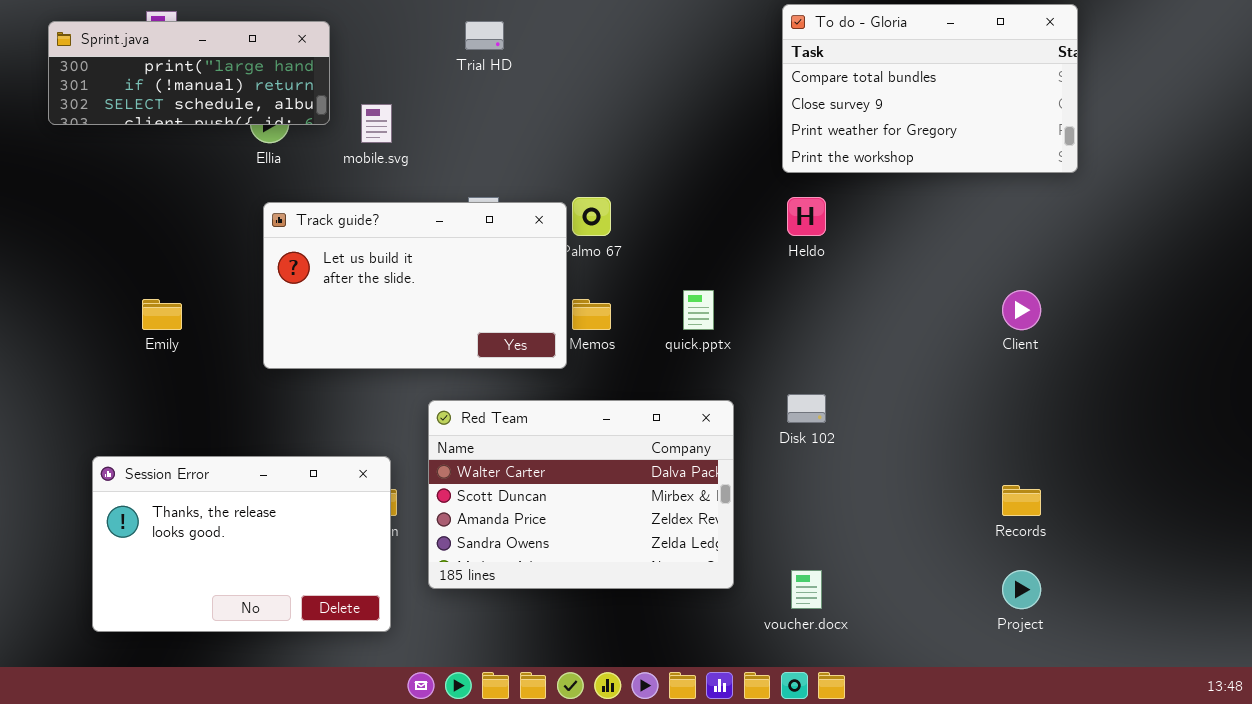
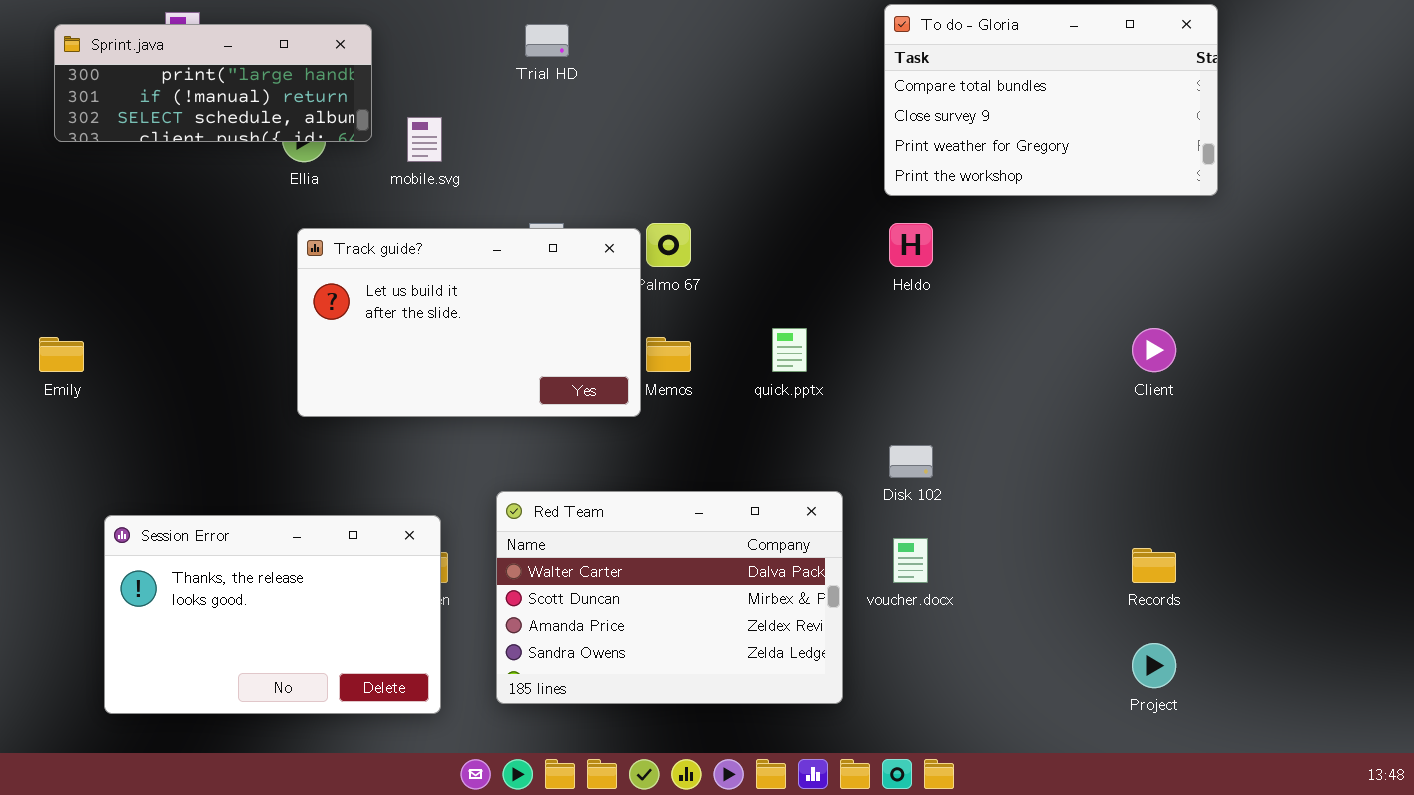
Emily: [142,299,182,330] -> [39,337,84,372], moved
Red Team: [428,400,734,589] -> [496,491,843,704], moved
voucher.docx: [791,570,822,609] -> [893,538,928,583], moved

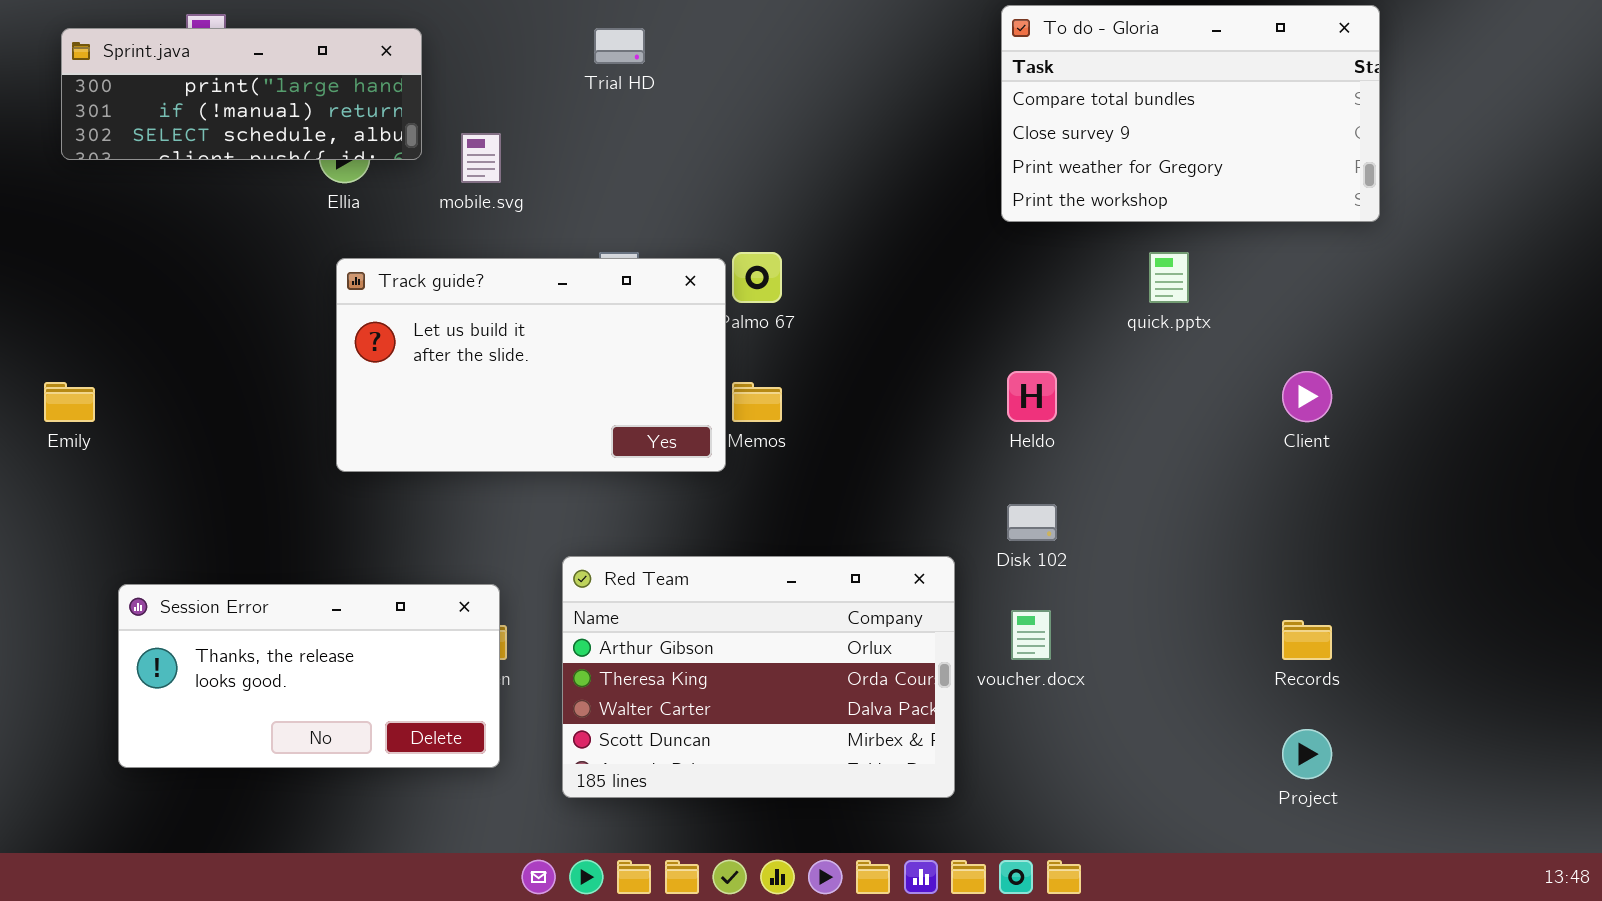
Heldo: [889,223,933,267] -> [1007,371,1057,422], moved
quick.pptx: [772,328,807,372] -> [1149,252,1189,303], moved
Red Team: [496,491,843,704] -> [562,556,955,798], scrolled up 2 rows
Session Error: [104,515,441,714] -> [118,584,500,768], resized

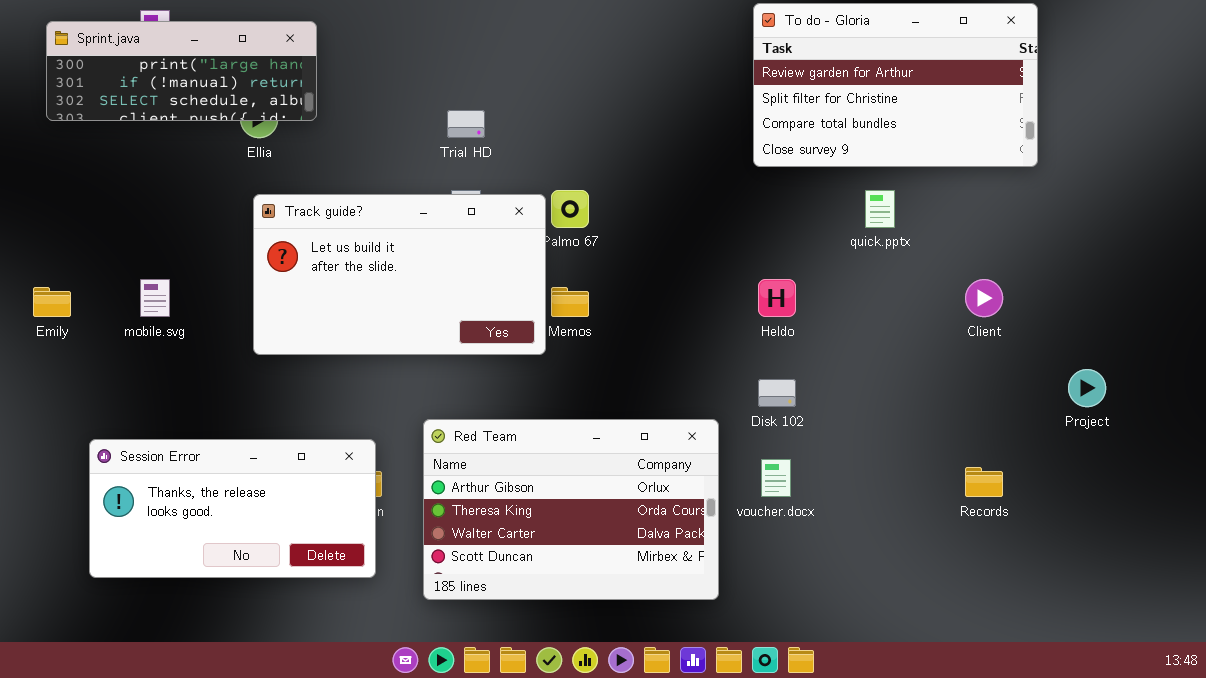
To do - Gloria: [1001,5,1380,222] -> [753,3,1038,167], scrolled up 2 rows
Trial HD: [594,28,645,64] -> [447,110,485,138], moved
mobile.svg: [461,133,501,183] -> [140,279,170,317], moved
Project: [1282,729,1332,779] -> [1068,369,1106,407], moved

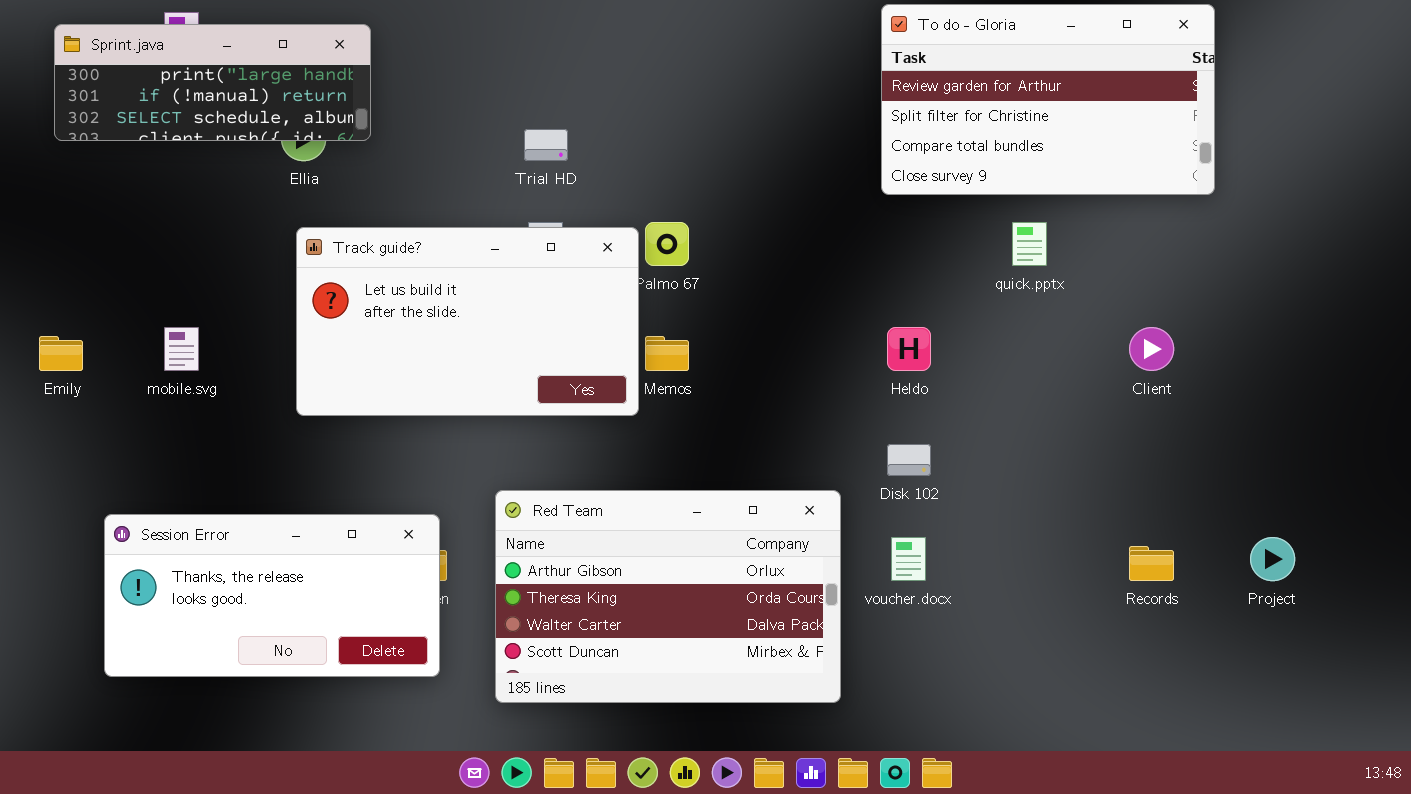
Project: [1068,369,1106,407] -> [1250,537,1295,581], moved

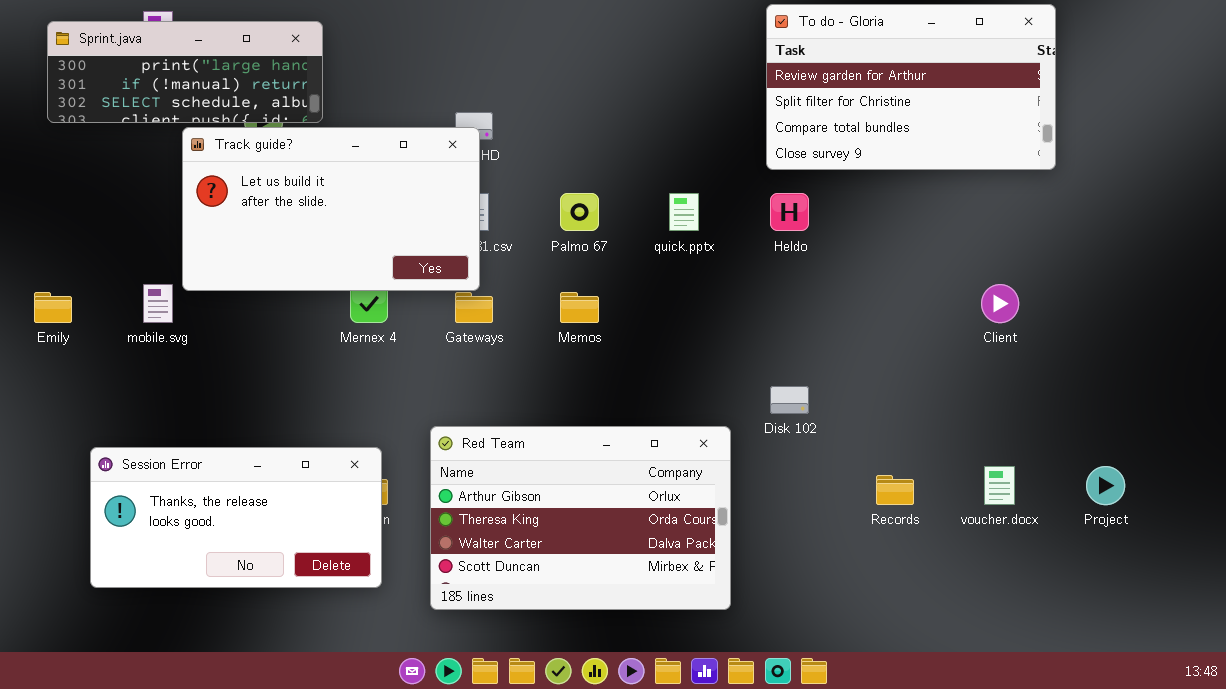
quick.pptx: [1012,222,1047,266] -> [669,193,699,231], moved
Track guide?: [296,227,639,416] -> [182,127,480,291], moved
Heldo: [887,327,931,371] -> [770,193,809,231], moved
voucher.docx: [891,537,926,581] -> [984,466,1015,505], moved
Records: [1129,546,1174,581] -> [876,475,914,505], moved

